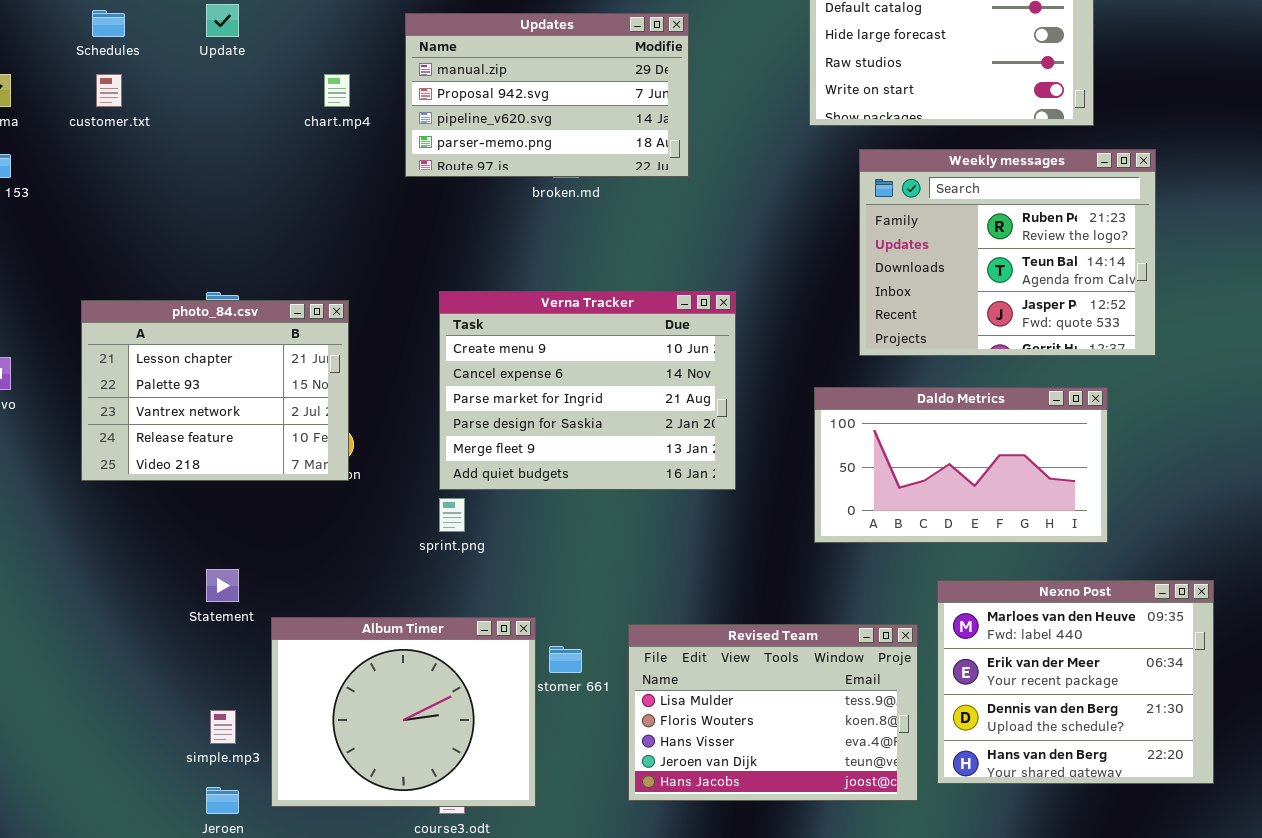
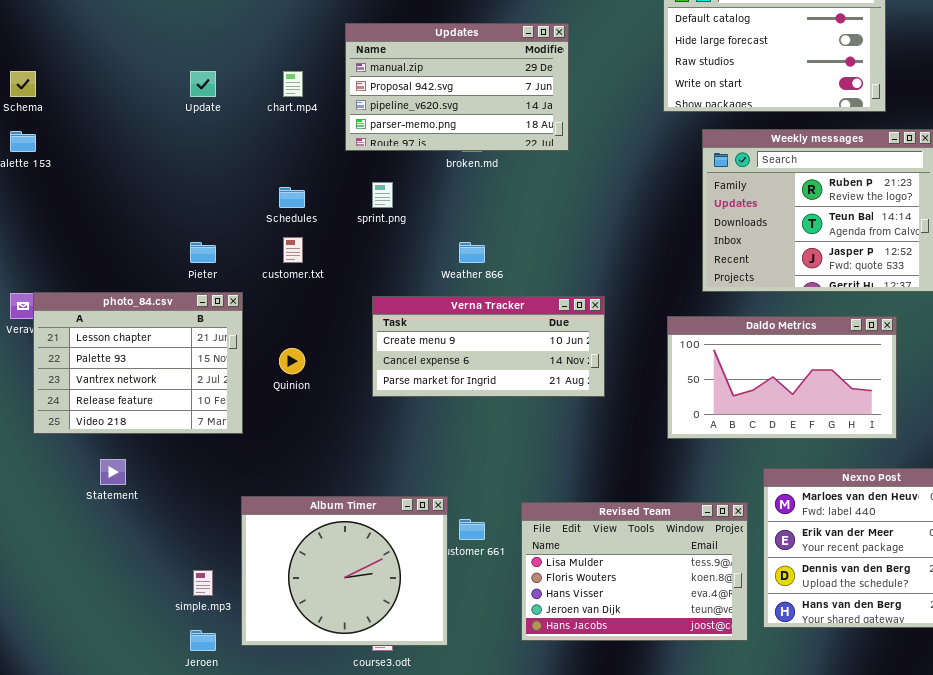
Update: [206,4,239,37] -> [190,71,216,97], moved
Schedules: [92,10,125,37] -> [279,187,305,208], moved
customer.txt: [96,74,122,107] -> [283,237,303,263], moved
Verna Tracker: [439,291,736,490] -> [372,296,605,397], resized
photo_84.csv: [81,300,349,481] -> [33,292,243,434], moved
sprint.png: [439,498,465,532] -> [372,182,393,208], moved
Statement: [206,569,239,602] -> [100,459,126,485], moved

